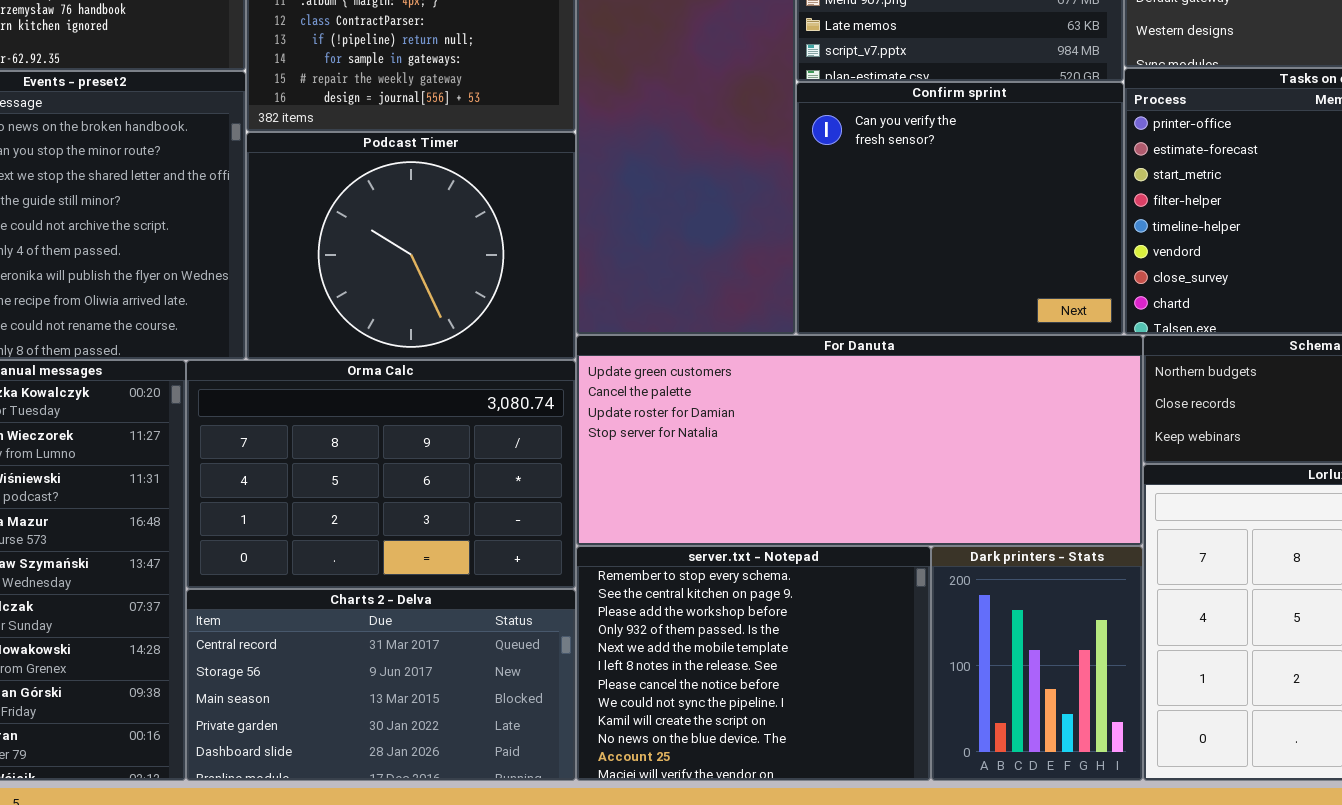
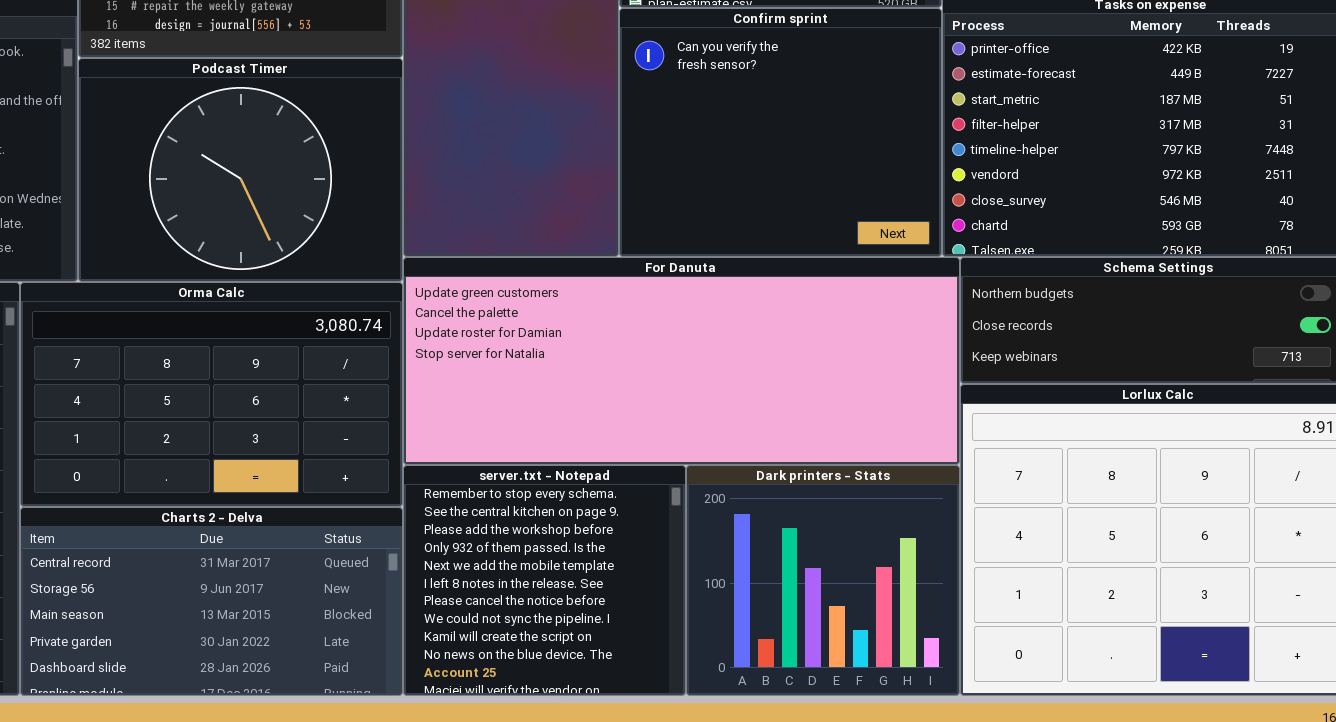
server.txt - Notepad: [576,546,931,781] -> [403,465,686,696], resized
Dark printers - Stats: [931,546,1143,781] -> [686,465,960,696], resized

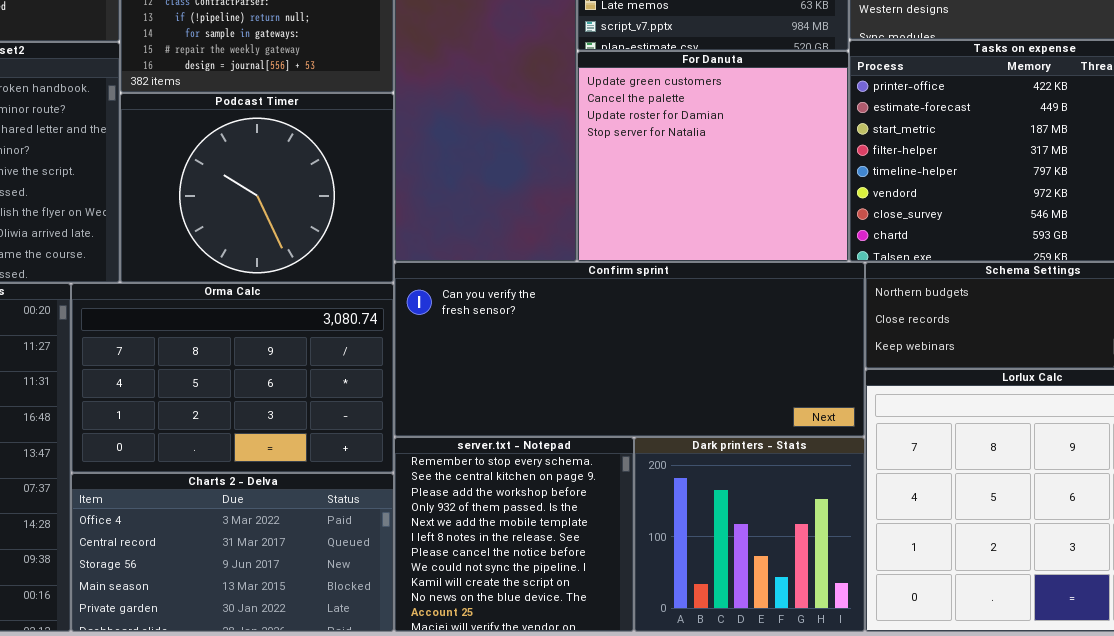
Confirm sprint: [619,8,942,257] -> [394,262,865,437], moved, resized
For Danuta: [403,257,960,465] -> [577,51,849,262], moved, resized
Charts 2 - Delva: [20,507,403,696] -> [71,473,394,632], scrolled up 1 row

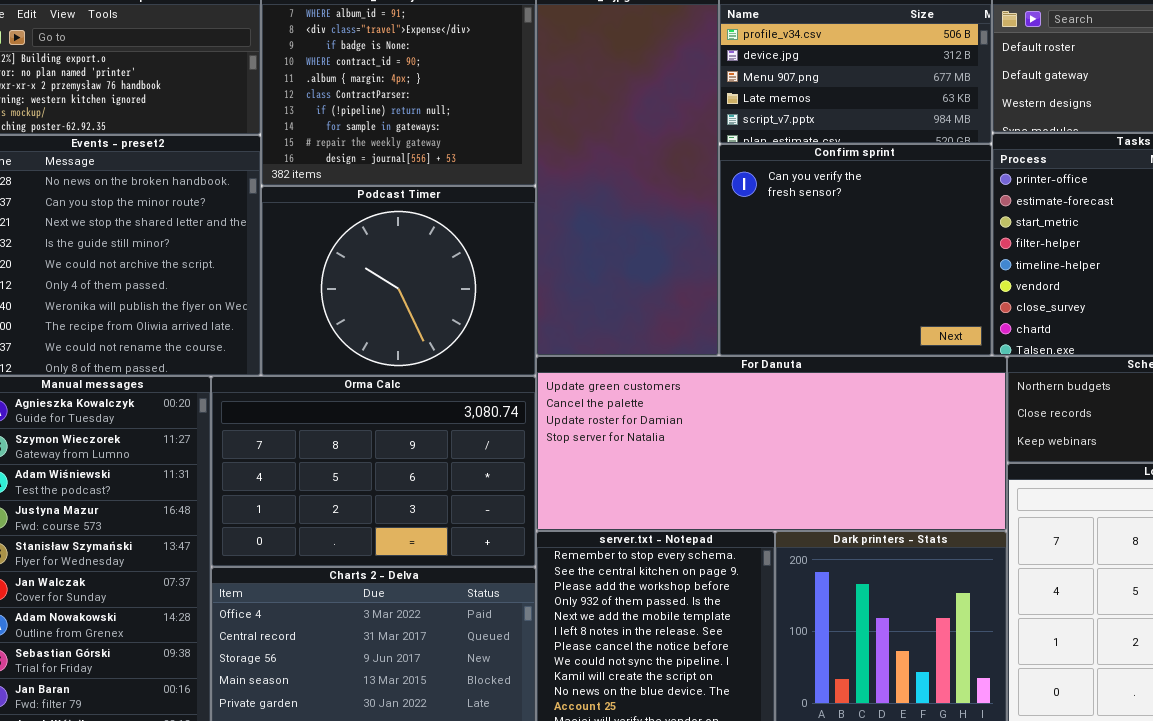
For Danuta: [577,51,849,262] -> [536,356,1007,531], moved, resized
Confirm sprint: [394,262,865,437] -> [719,144,992,356], moved, resized

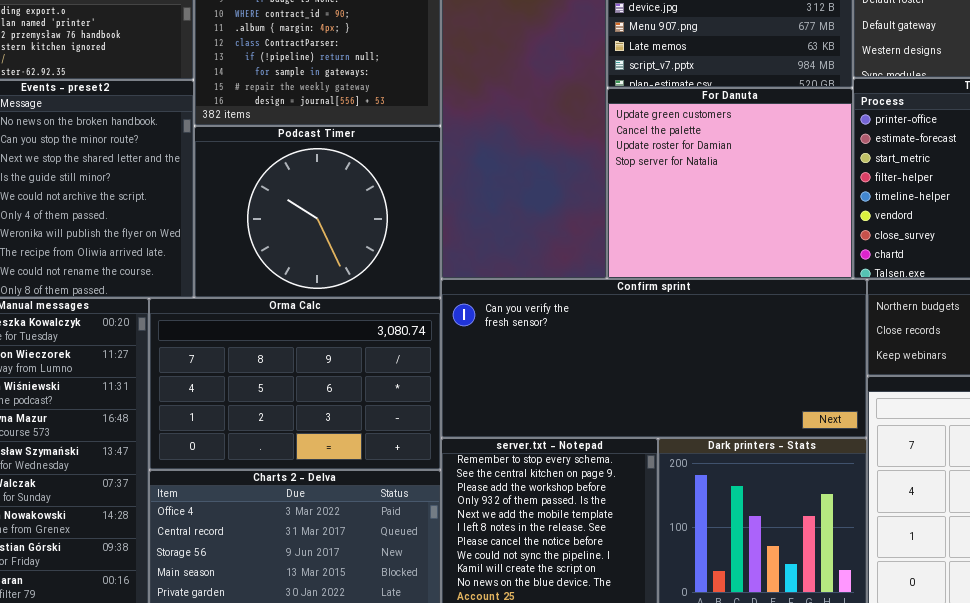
Confirm sprint: [719,144,992,356] -> [441,279,867,438], moved, resized
For Danuta: [536,356,1007,531] -> [607,88,853,279], moved, resized

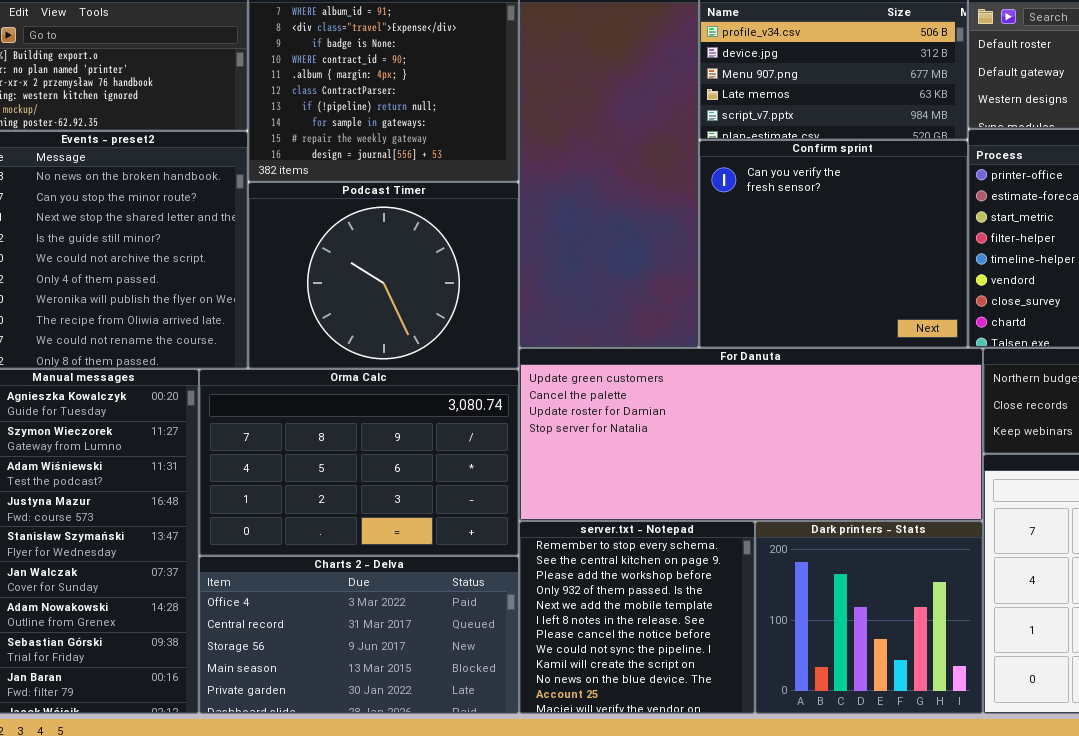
For Danuta: [607,88,853,279] -> [519,348,983,521], moved, resized
Confirm sprint: [441,279,867,438] -> [699,140,968,348], moved, resized

